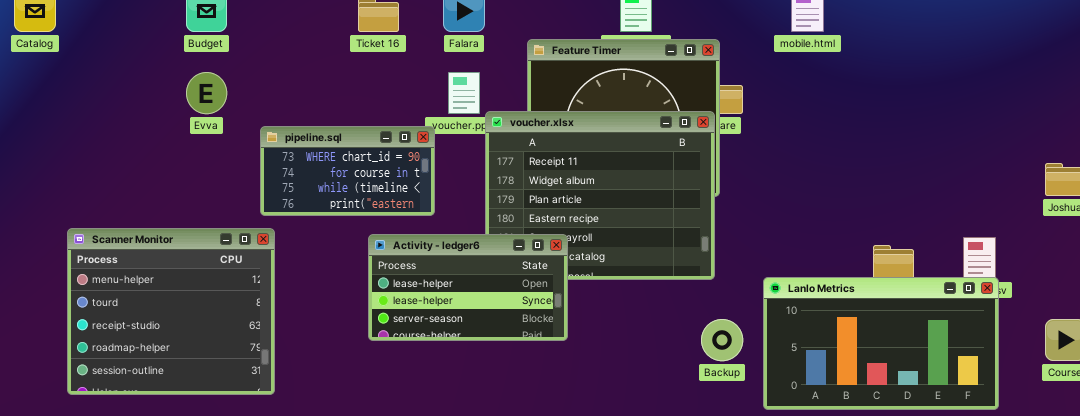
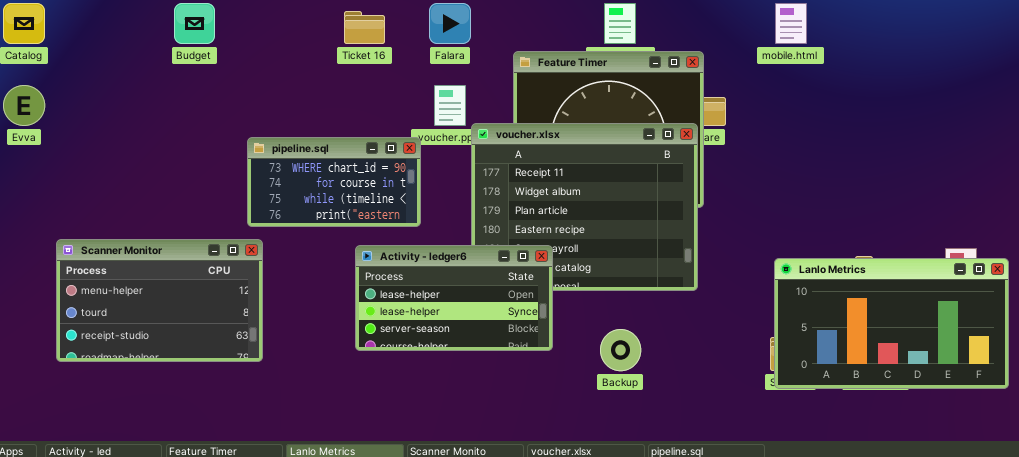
Evva: [186,72,227,114] -> [3,85,45,126], moved
Scanner Monitor: [67,228,275,395] -> [56,239,263,362], resized
Lanlo Metrics: [763,277,999,410] -> [774,258,1009,389], moved
Backup: [701,319,743,361] -> [600,329,641,371], moved

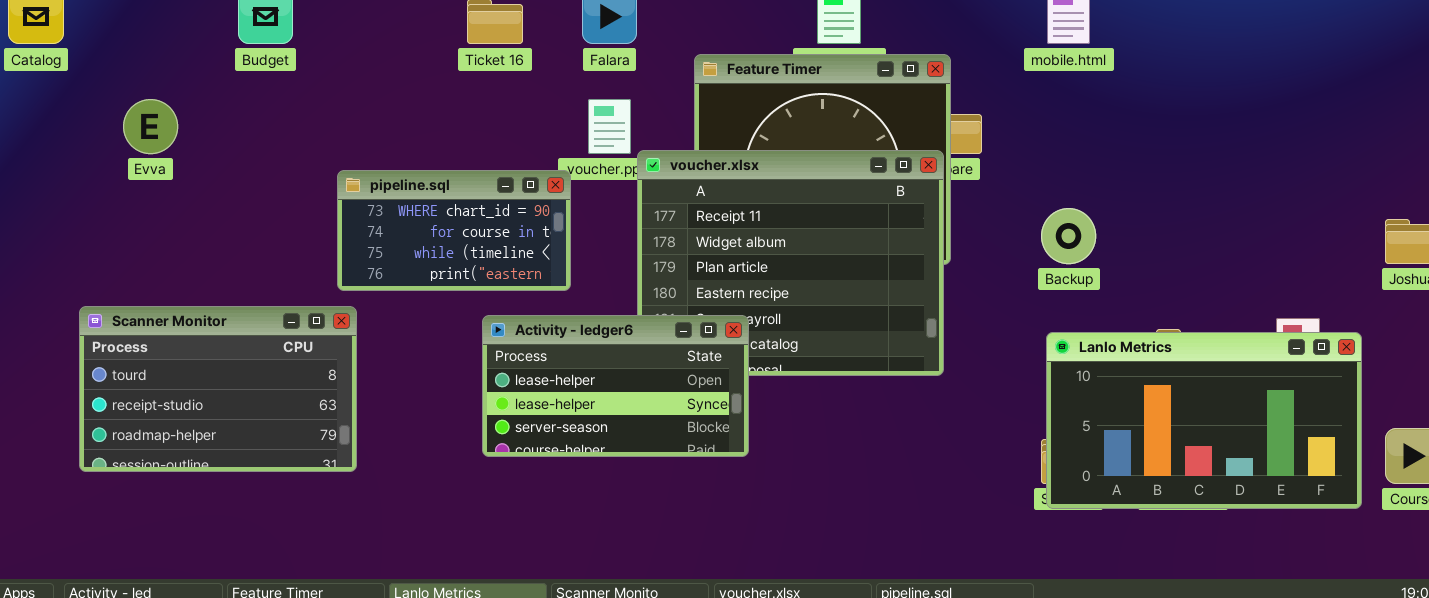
Evva: [3,85,45,126] -> [123,99,178,154], moved
Scanner Monitor: [56,239,263,362] -> [79,306,357,472], scrolled down 1 row
Backup: [600,329,641,371] -> [1041,208,1096,264], moved

